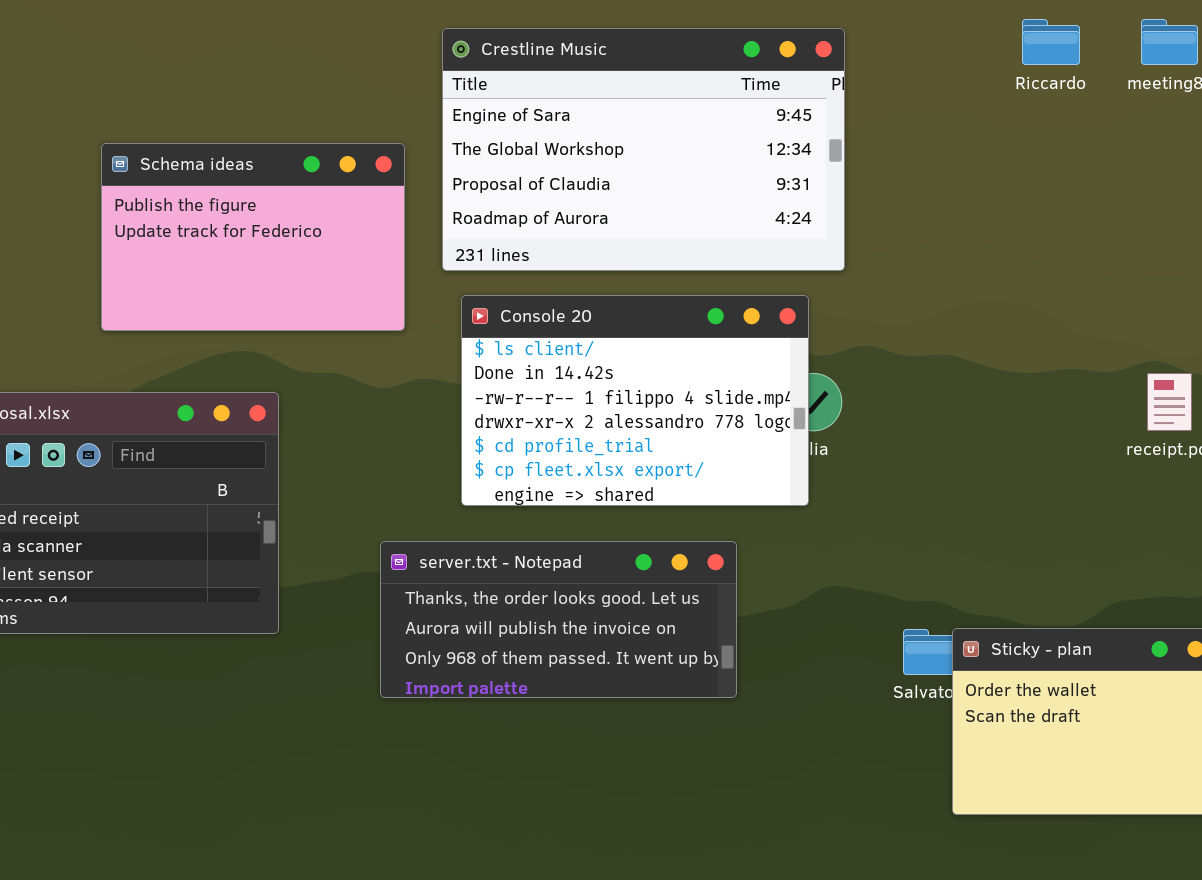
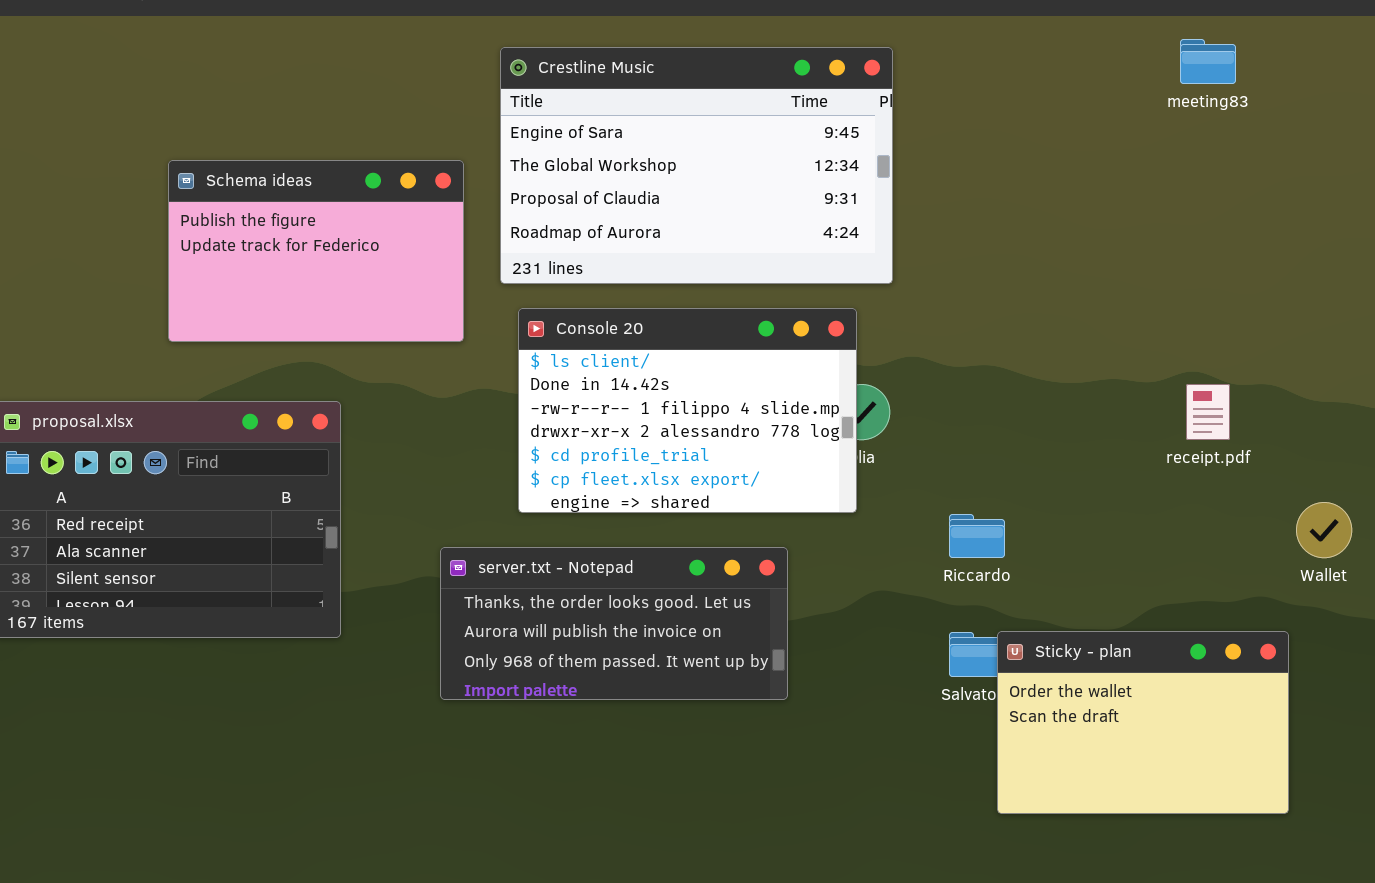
Riccardo: [1022,19,1080,65] -> [949,514,1005,558], moved

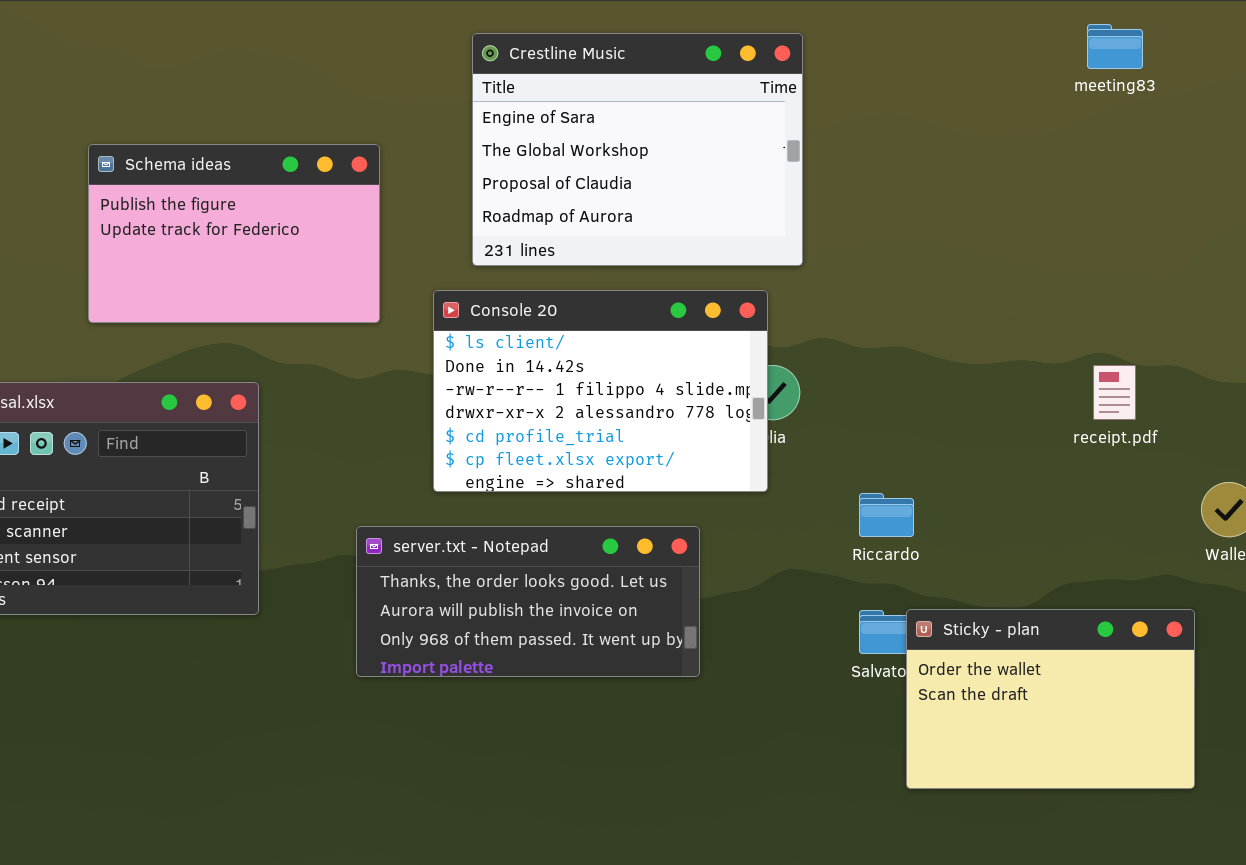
Crestline Music: [500,47,893,284] -> [472,33,803,266], resized

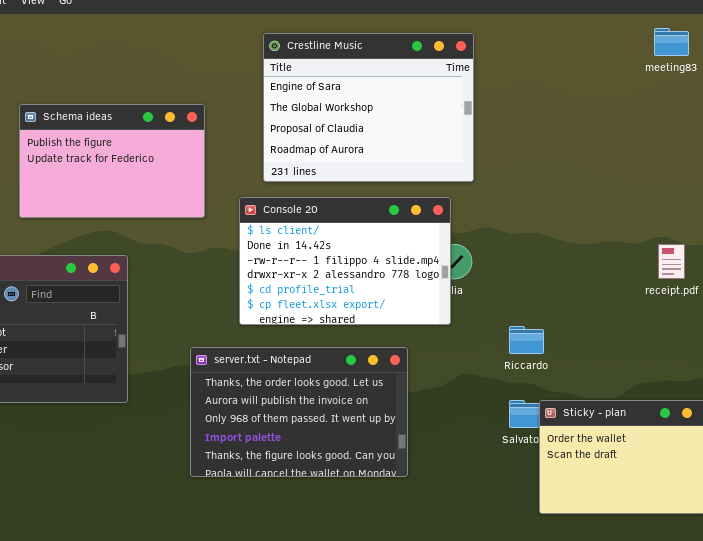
server.txt - Notepad: [356,526,700,677] -> [190,347,408,477], resized

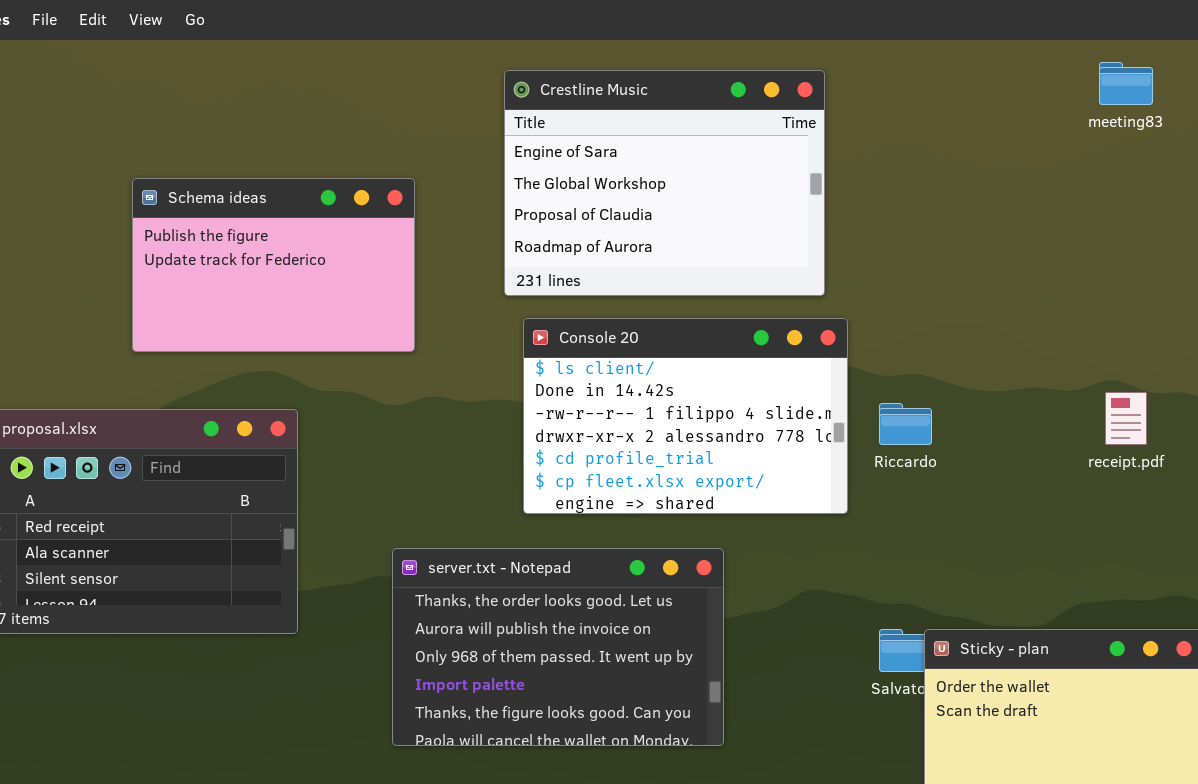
Console 20: [239,197,451,325] -> [523,318,848,514], moved
Riccardo: [509,326,544,354] -> [879,403,932,445], moved

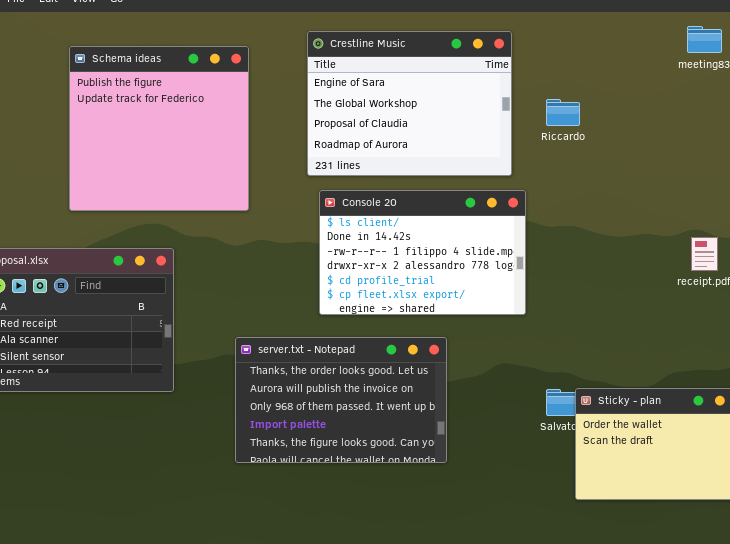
Schema ideas: [132,178,415,352] -> [69,46,249,211], resized
Riccardo: [879,403,932,445] -> [546,99,580,126], moved

